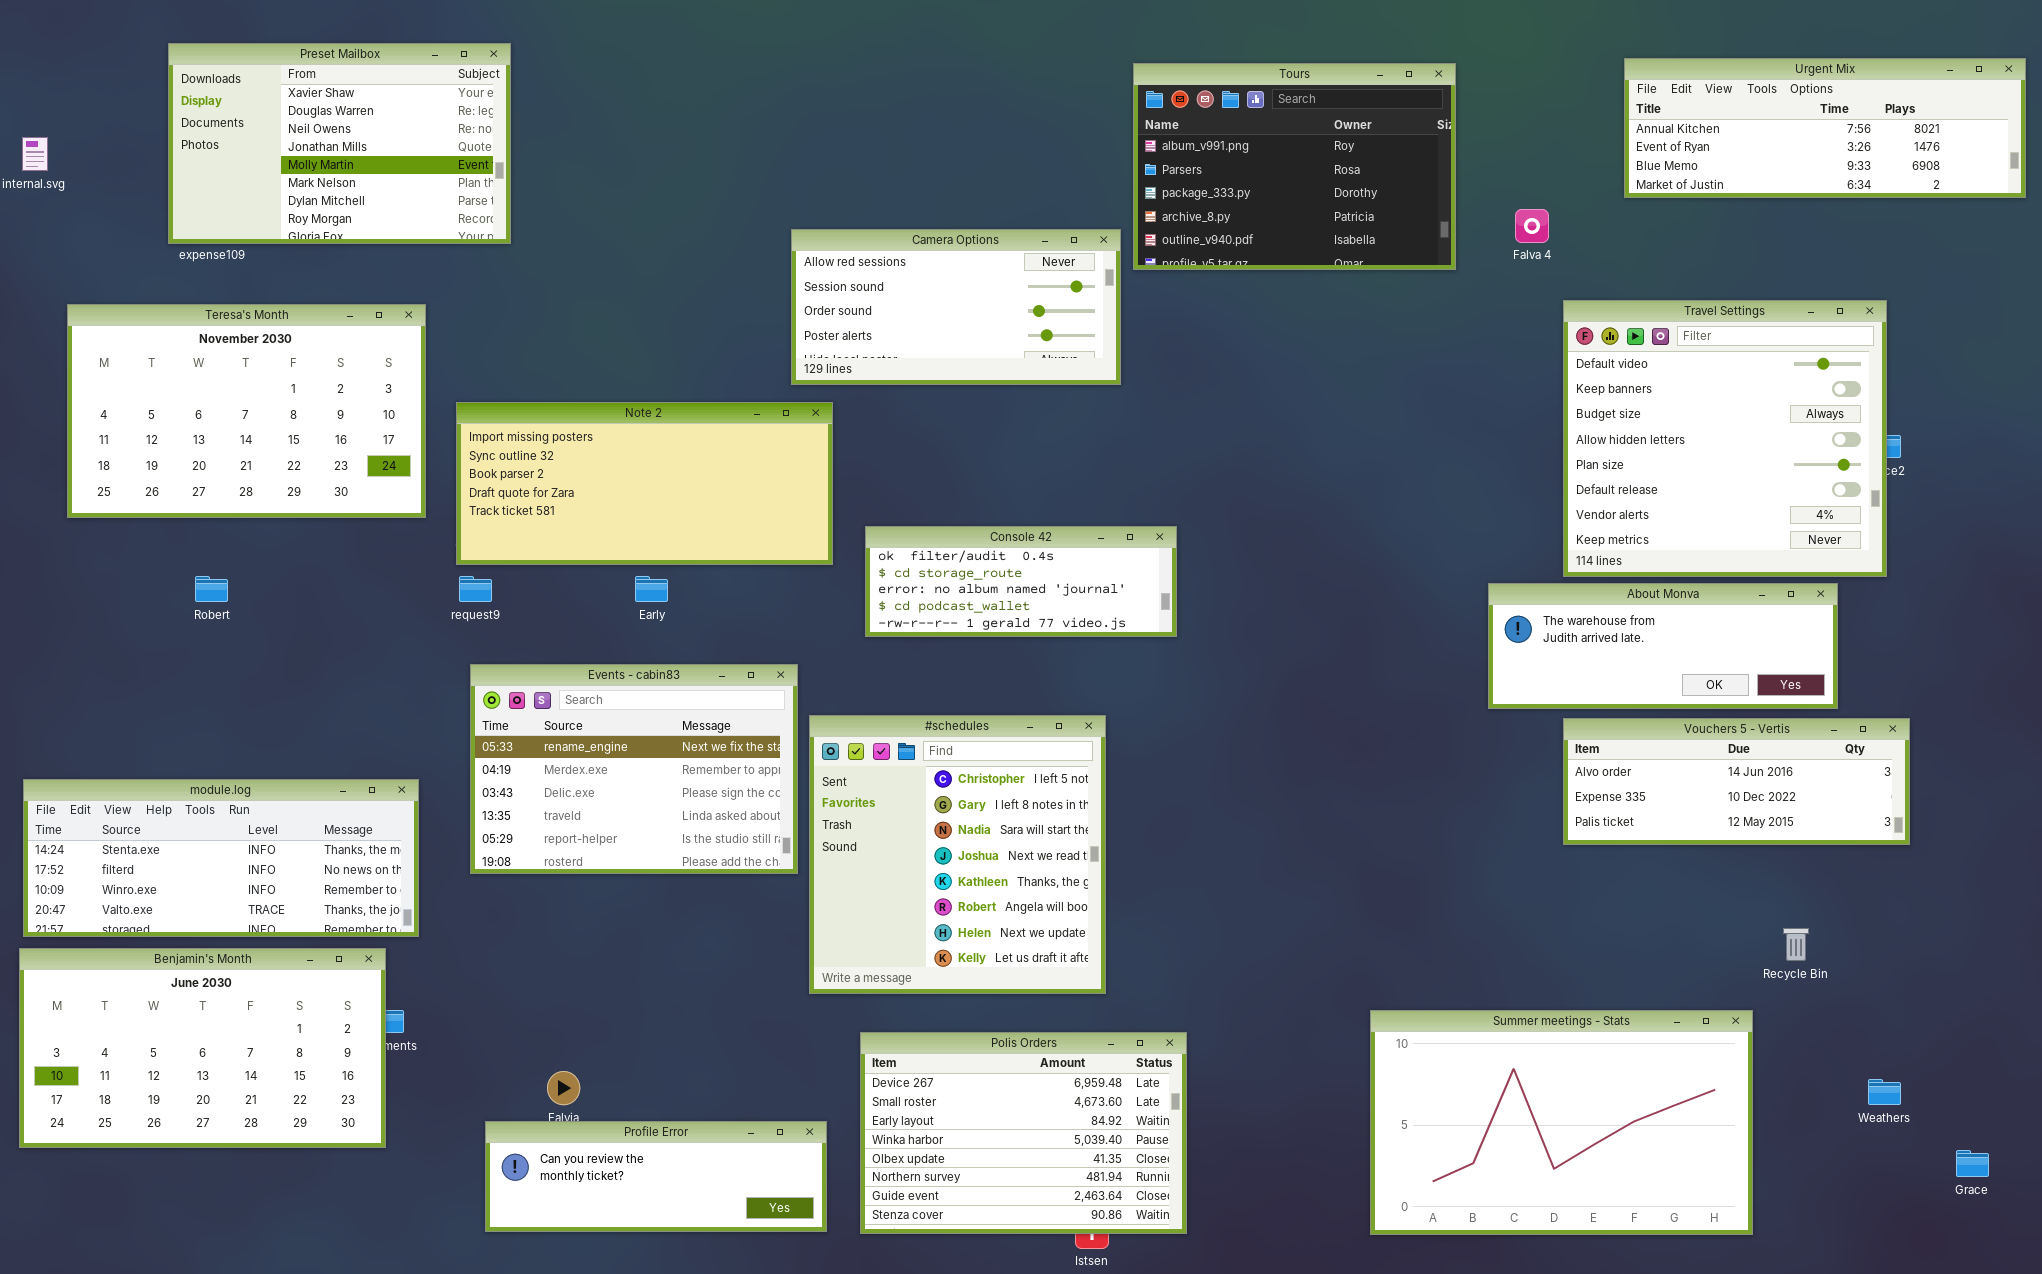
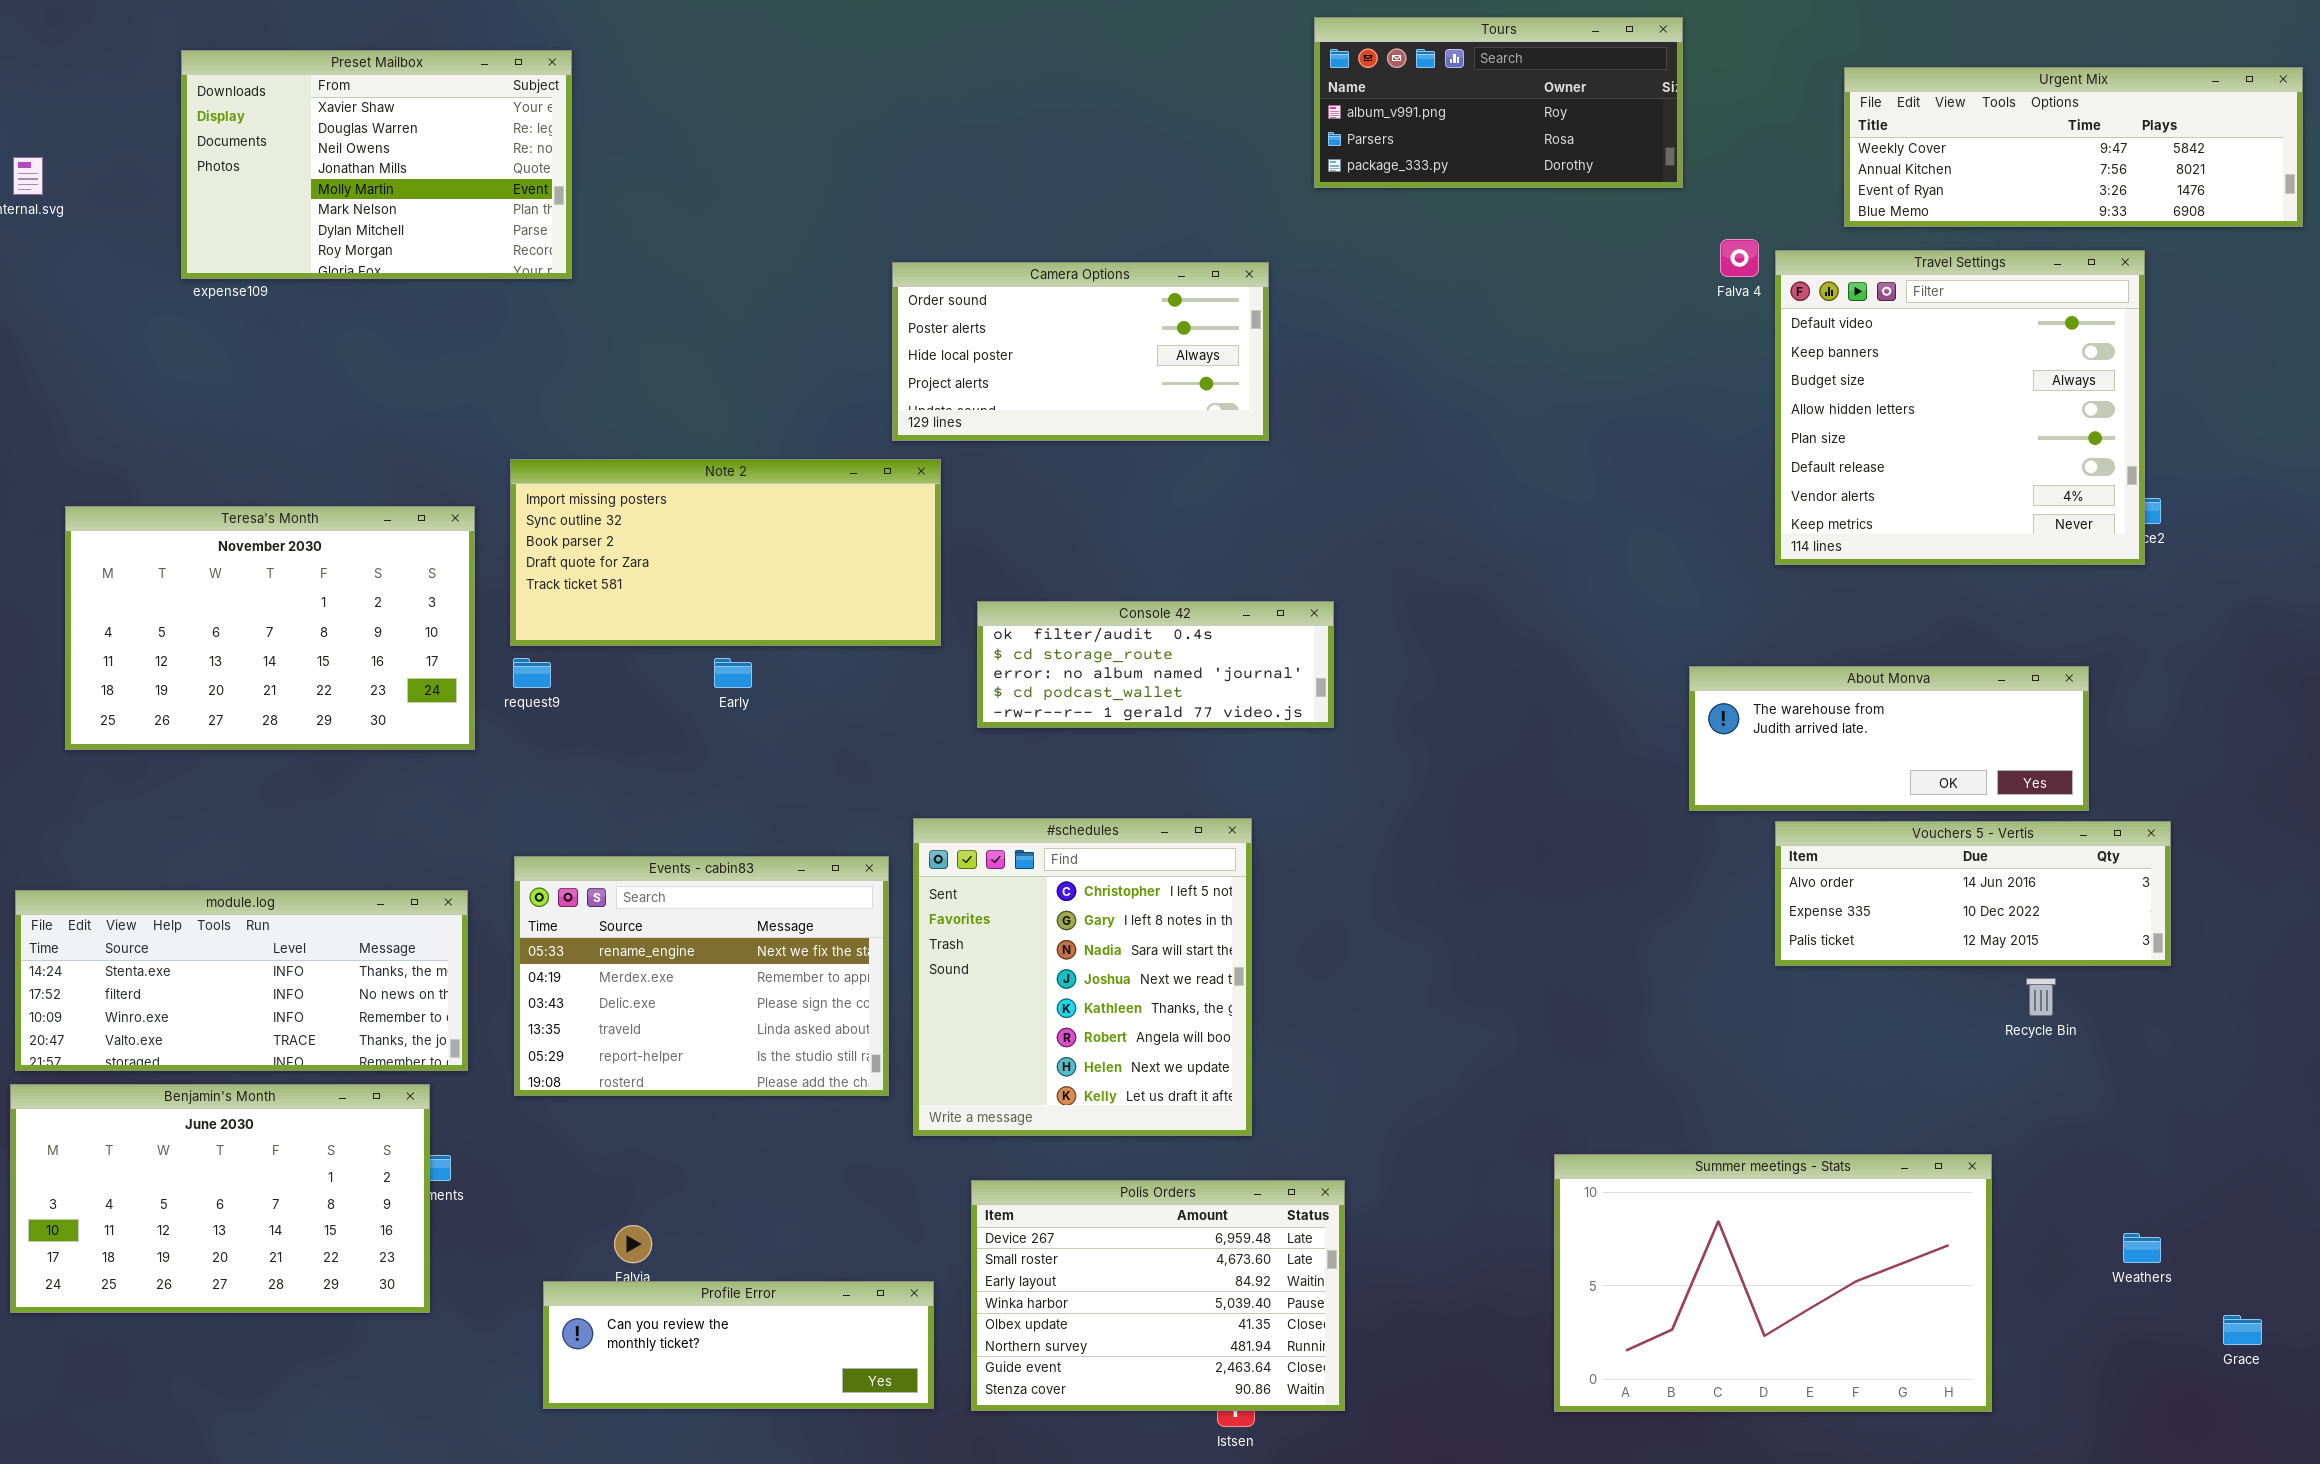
Urgent Mix: [1624,58,2026,198] -> [1844,67,2303,227], scrolled up 1 row
Tours: [1133,63,1456,270] -> [1314,17,1683,188], moved, resized
Camera Options: [791,229,1121,385] -> [892,262,1269,441], scrolled down 2 rows
Travel Settings: [1563,300,1887,577] -> [1775,250,2145,565], moved
Teresa's Month: [67,304,426,518] -> [65,506,475,750], moved
Events - cabin83: [470,664,798,874] -> [514,856,889,1096], moved
Recycle Bin: [1783,928,1809,961] -> [2026,978,2056,1016], moved

